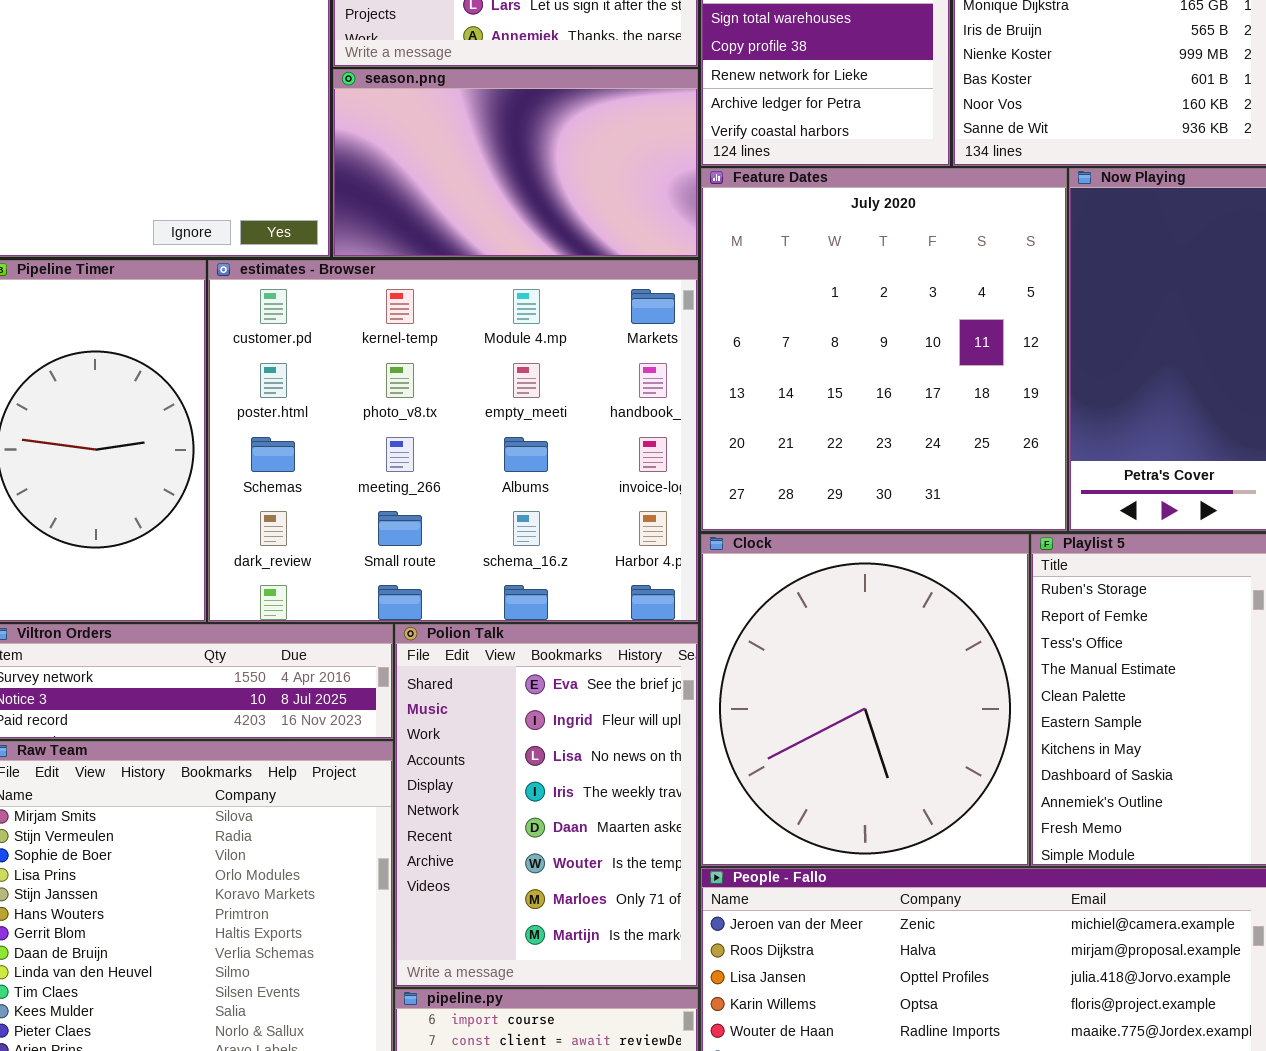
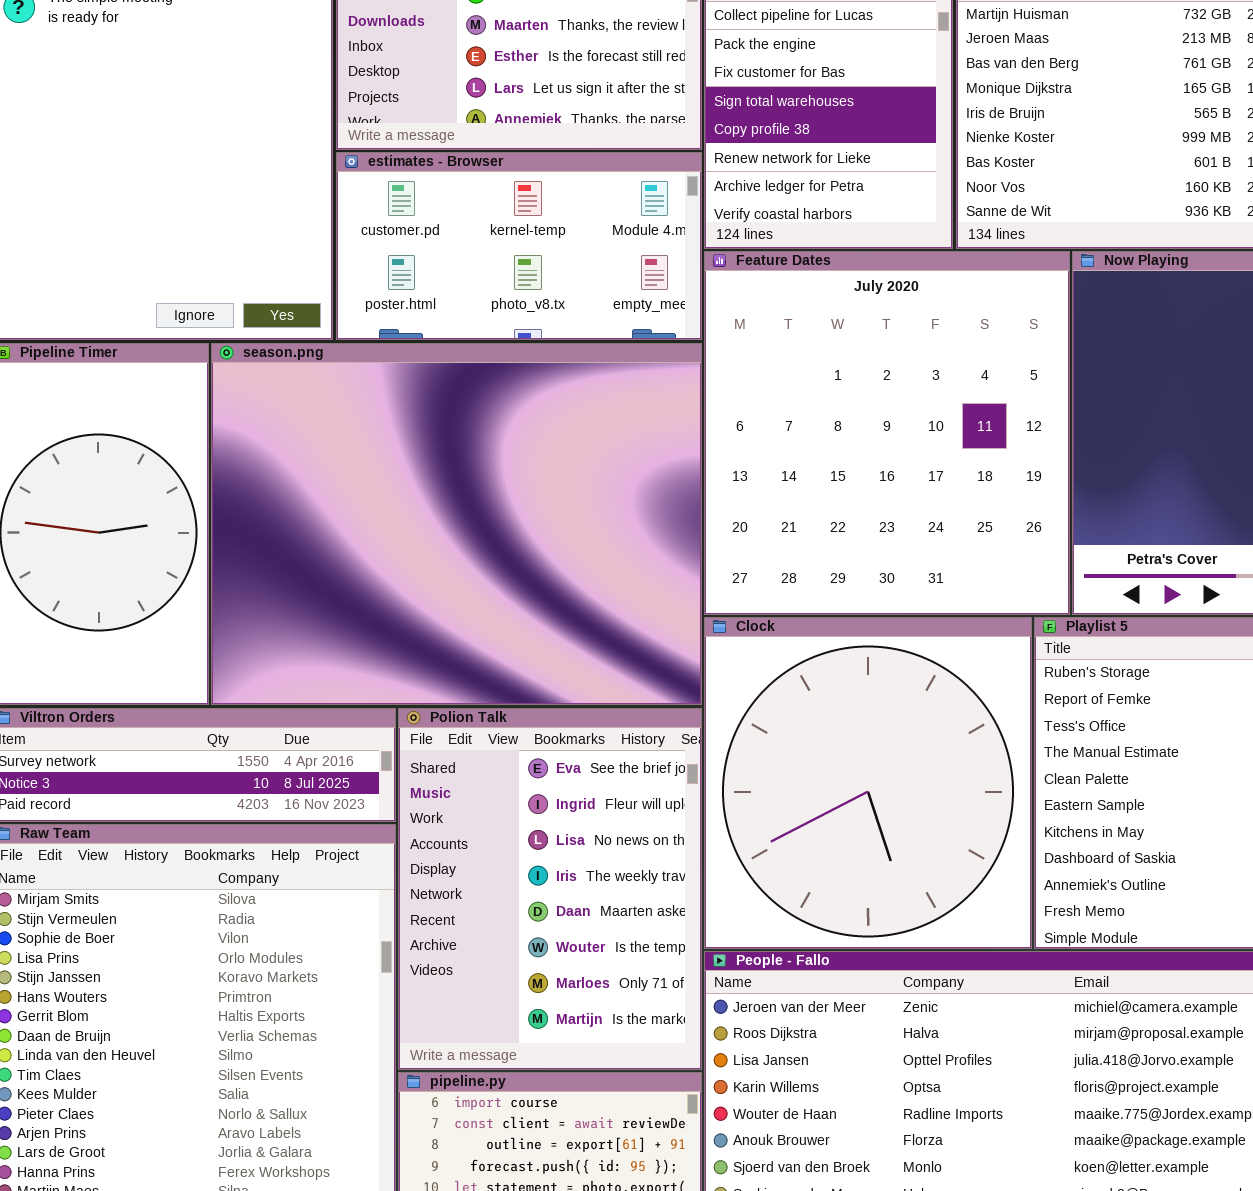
season.png: [333,69,698,257] -> [211,343,702,705], moved, resized
estimates - Browser: [208,260,698,622] -> [336,152,702,340], moved, resized

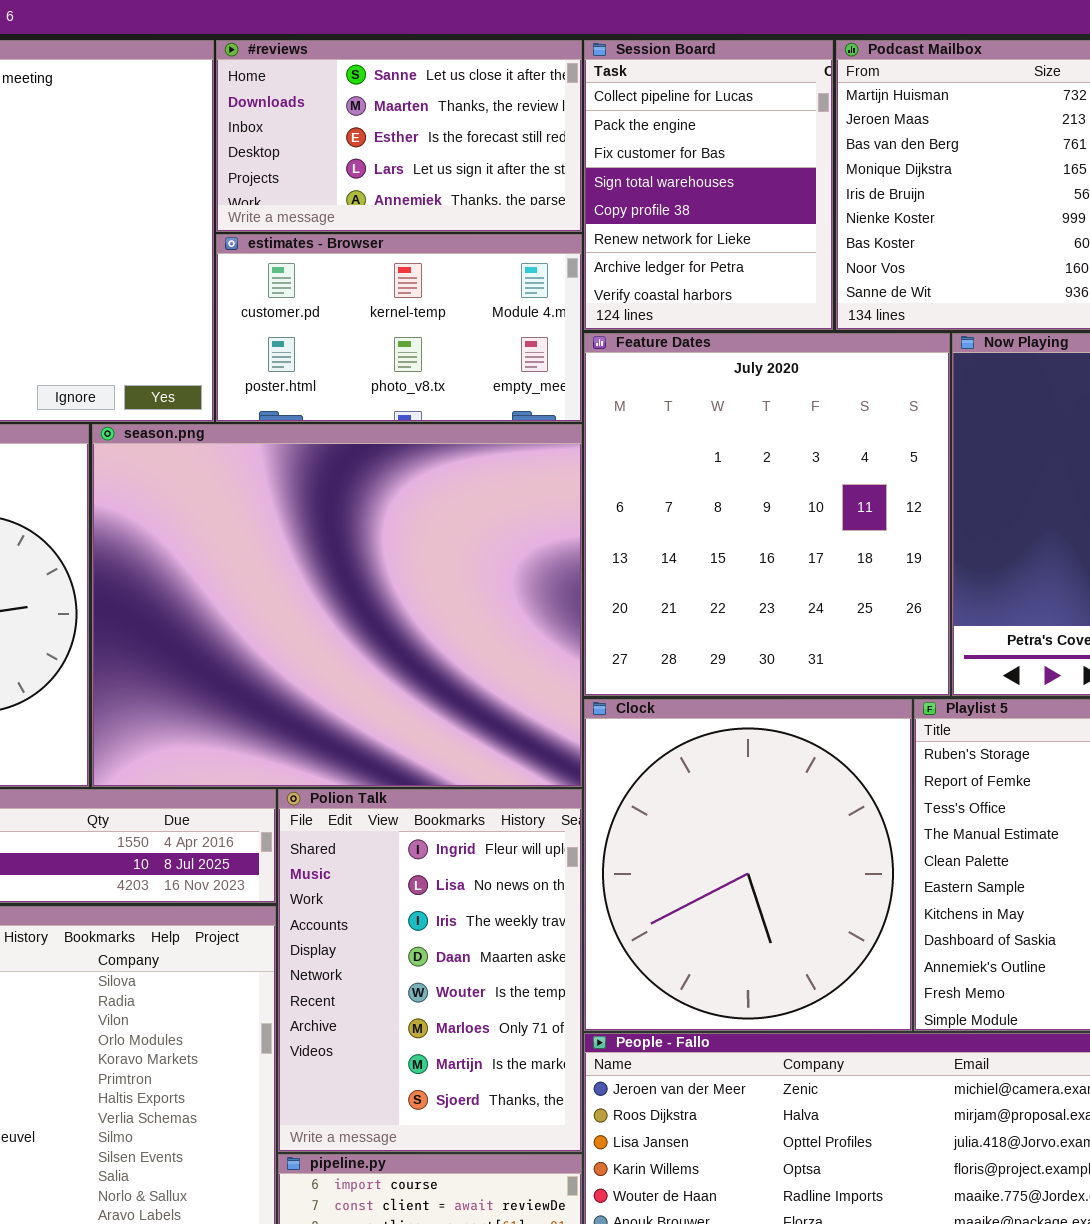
Polion Talk: [398,708,702,1070] -> [278,789,582,1152], scrolled down 1 row

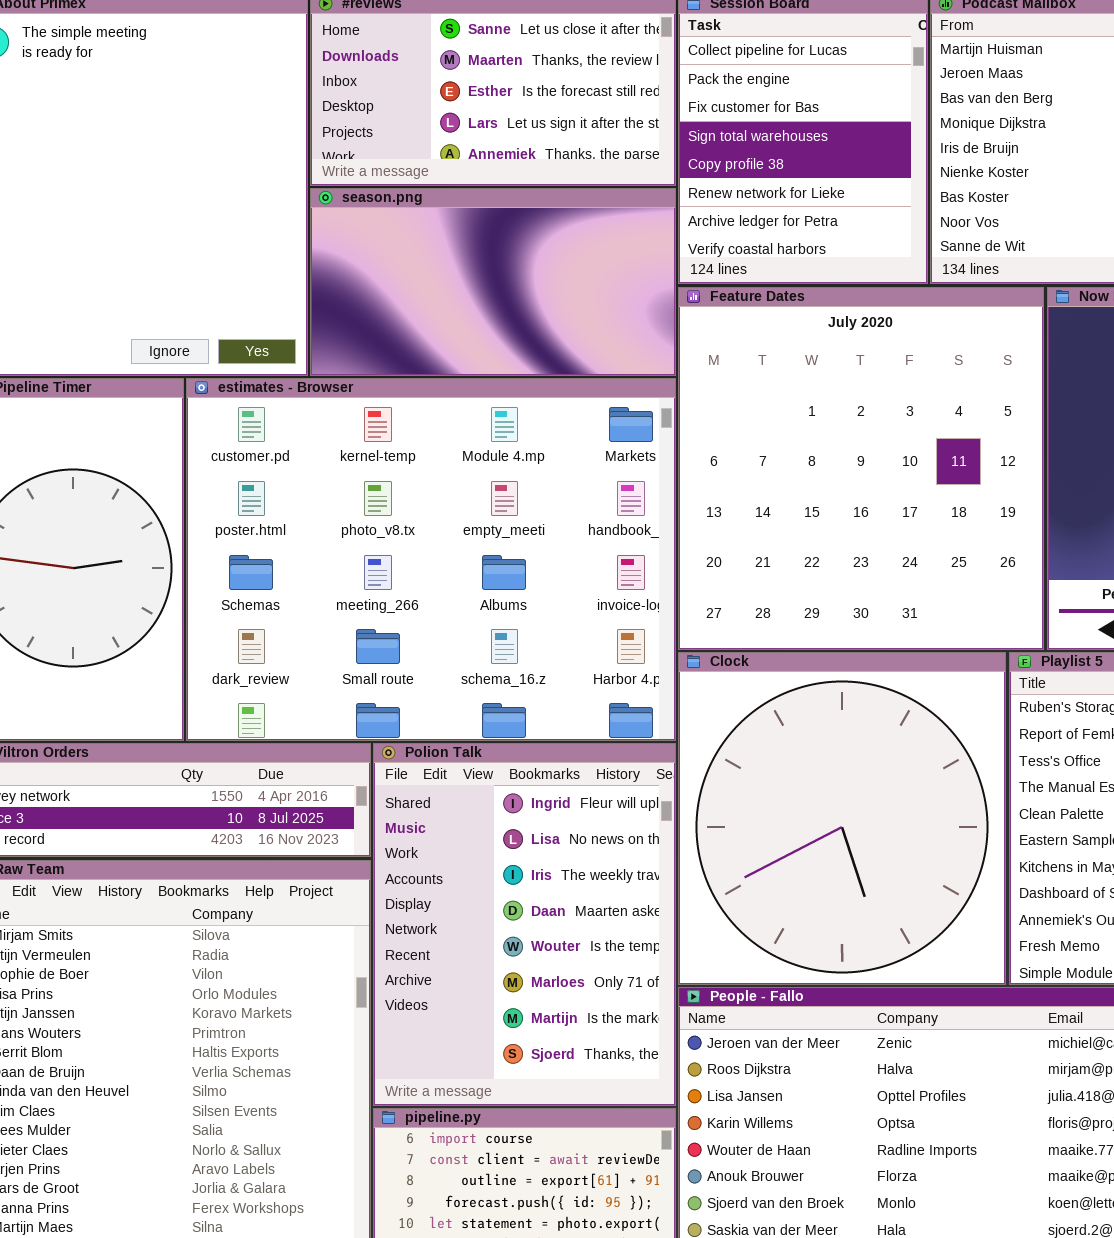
estimates - Browser: [216,234,582,422] -> [186,378,676,741], moved, resized
season.png: [92,424,582,787] -> [310,188,676,376], moved, resized

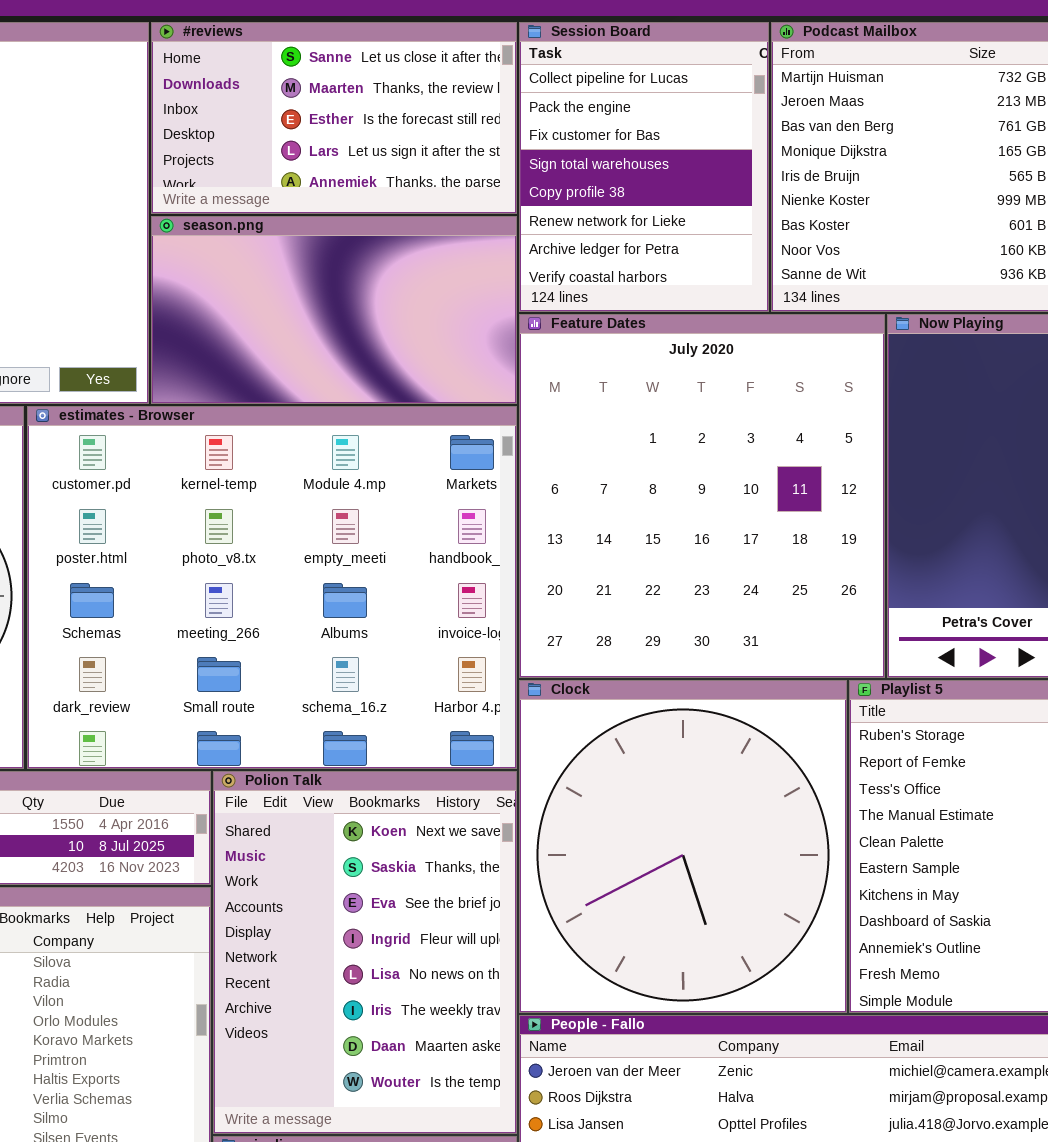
Polion Talk: [373,743,676,1106] -> [213,771,517,1134], scrolled up 3 rows

